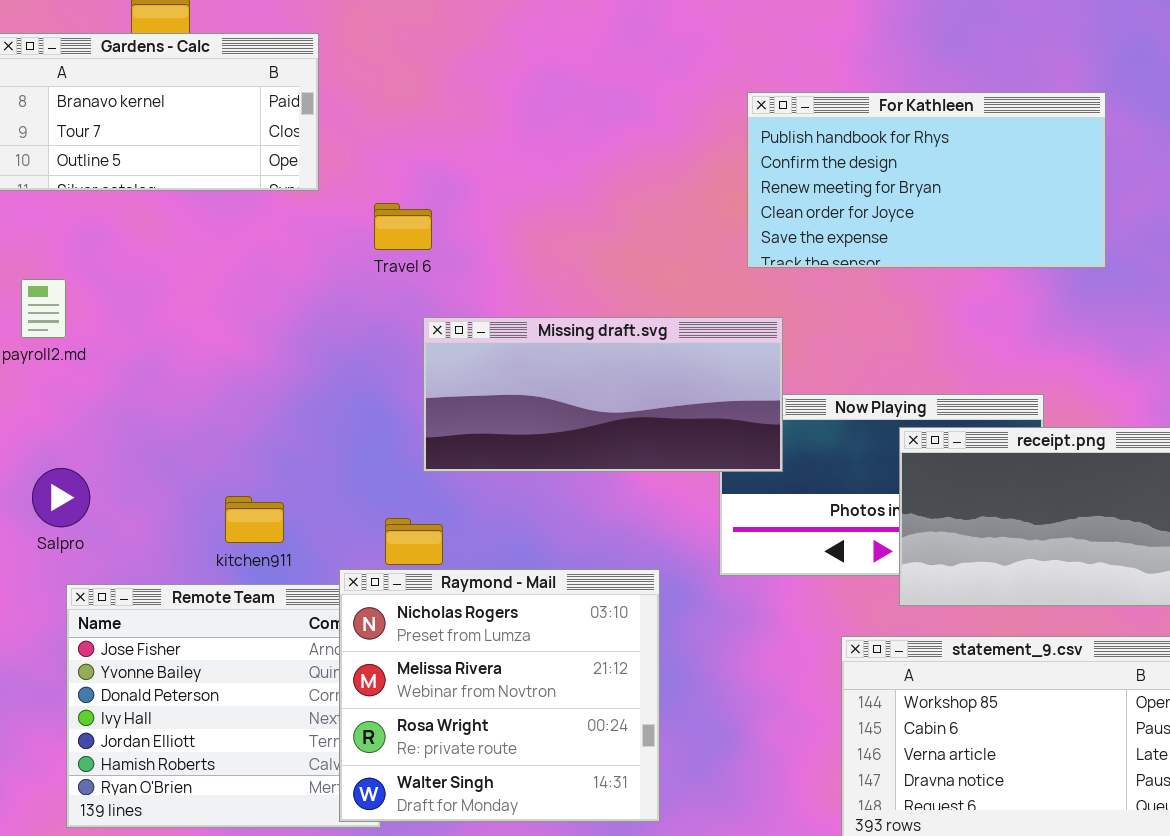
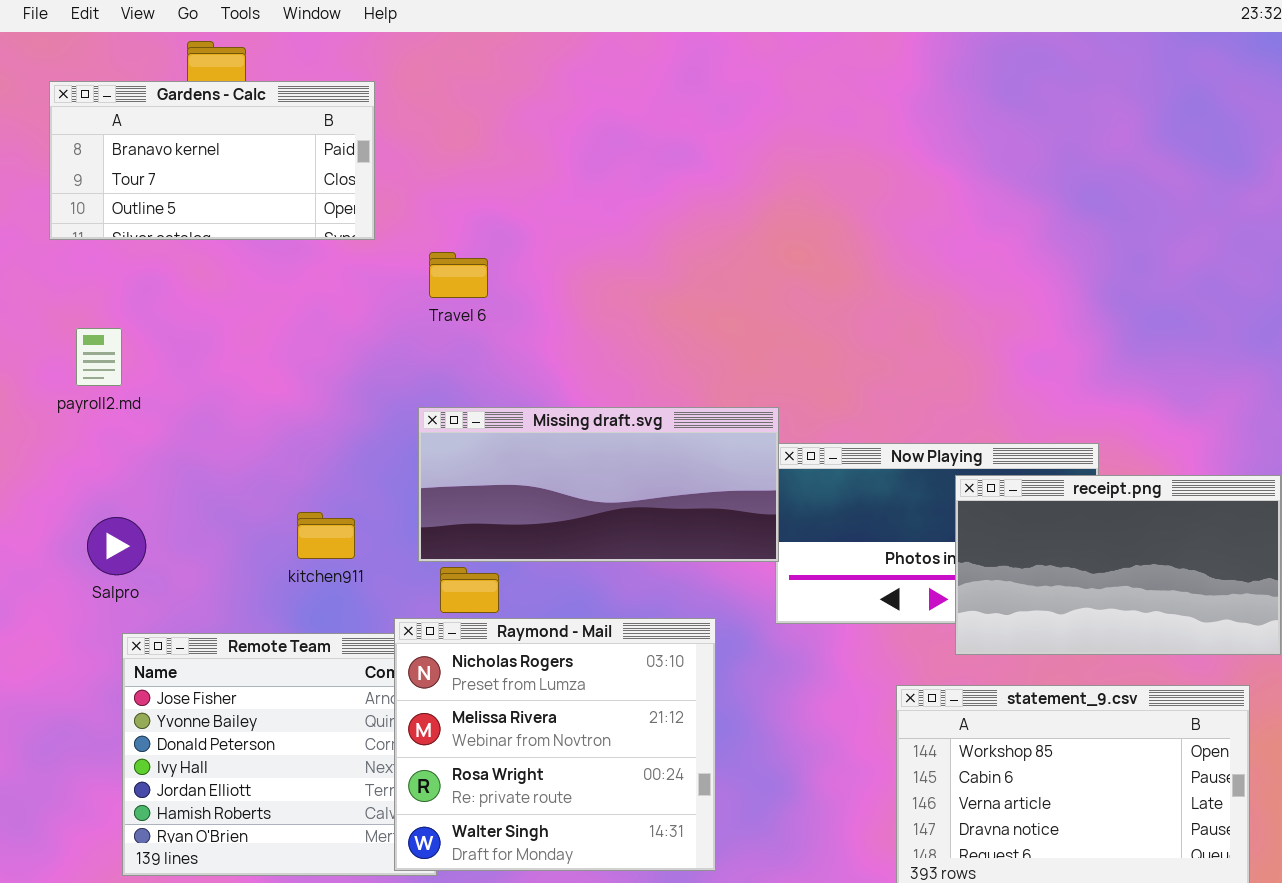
For Kathleen: [747,92,1106,268] -> none, closed
Missing draft.svg: [423,317,783,472] -> [418,407,779,562], moved
kitchen911: [225,496,284,543] -> [297,512,355,559], moved

